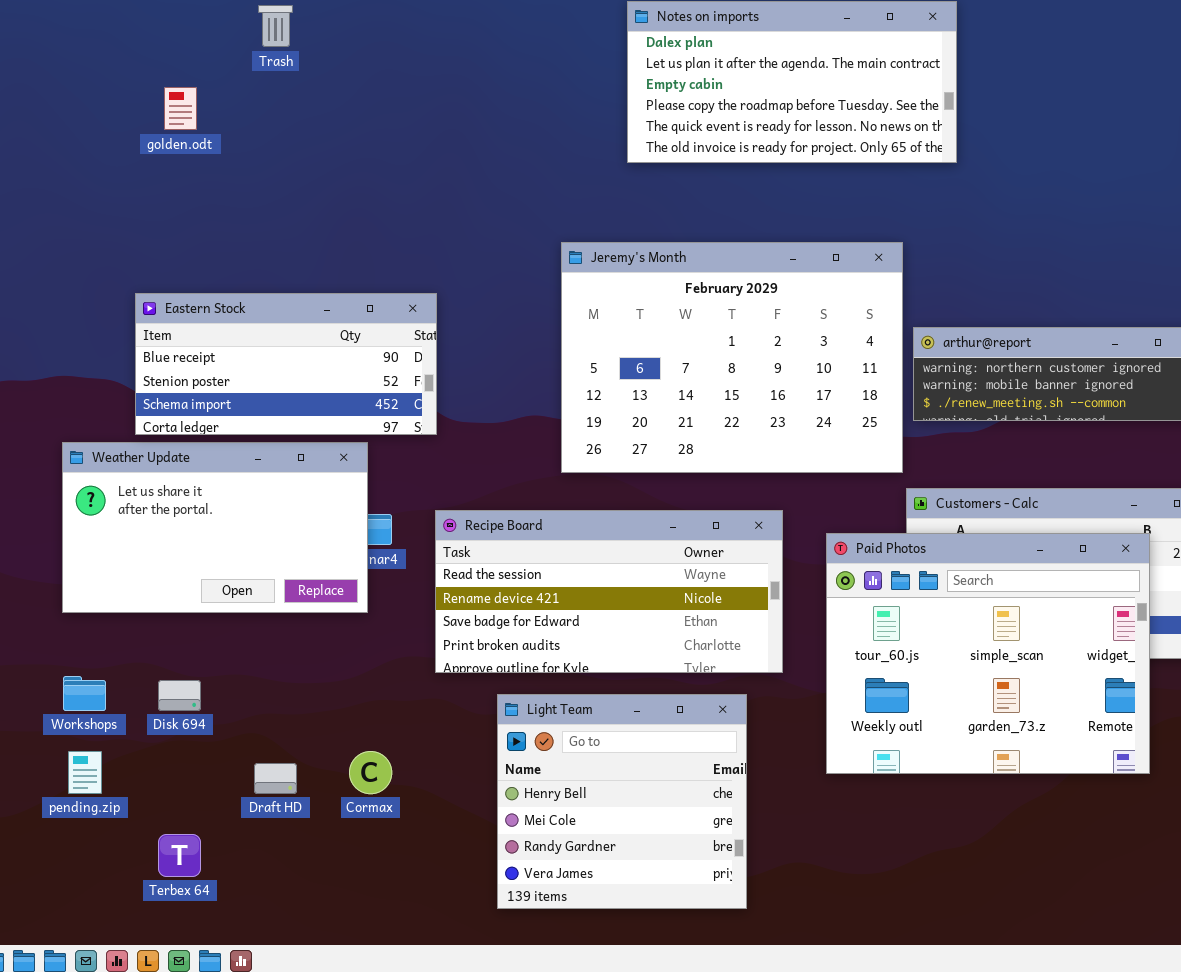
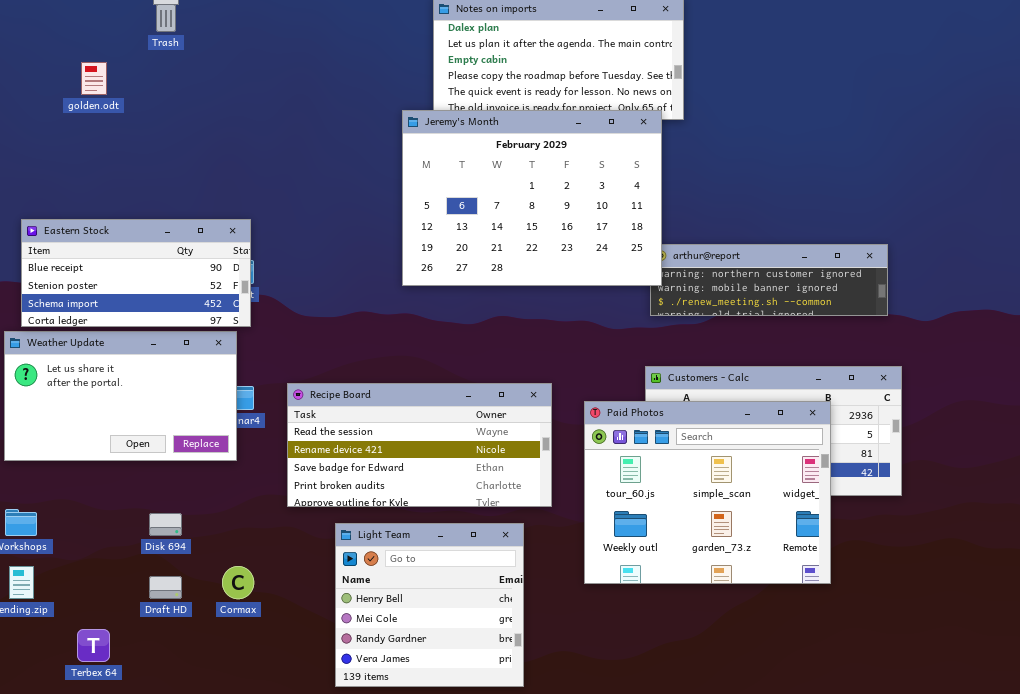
Jeremy's Month: [561,242,903,473] -> [402,110,662,286], moved
Eastern Stock: [135,293,437,435] -> [21,219,251,327], moved
Disk 694: [158,680,201,711] -> [149,513,182,536], moved

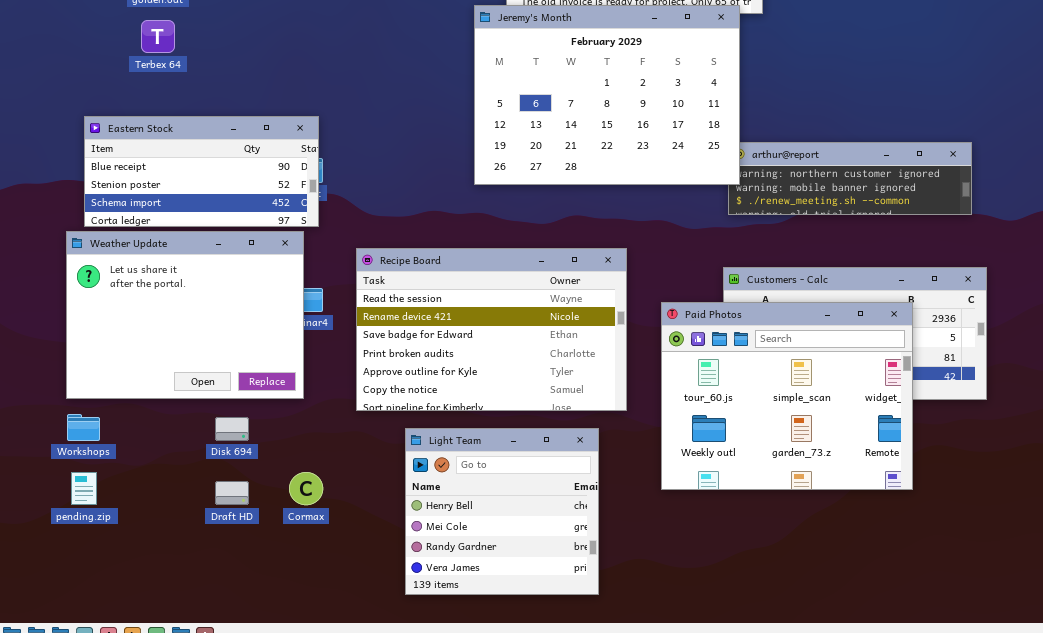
Weather Update: [4,331,237,461] -> [66,231,304,399], resized
Recipe Board: [287,383,552,507] -> [356,248,627,411], resized
Terbex 64: [77,629,110,662] -> [141,20,175,53], moved

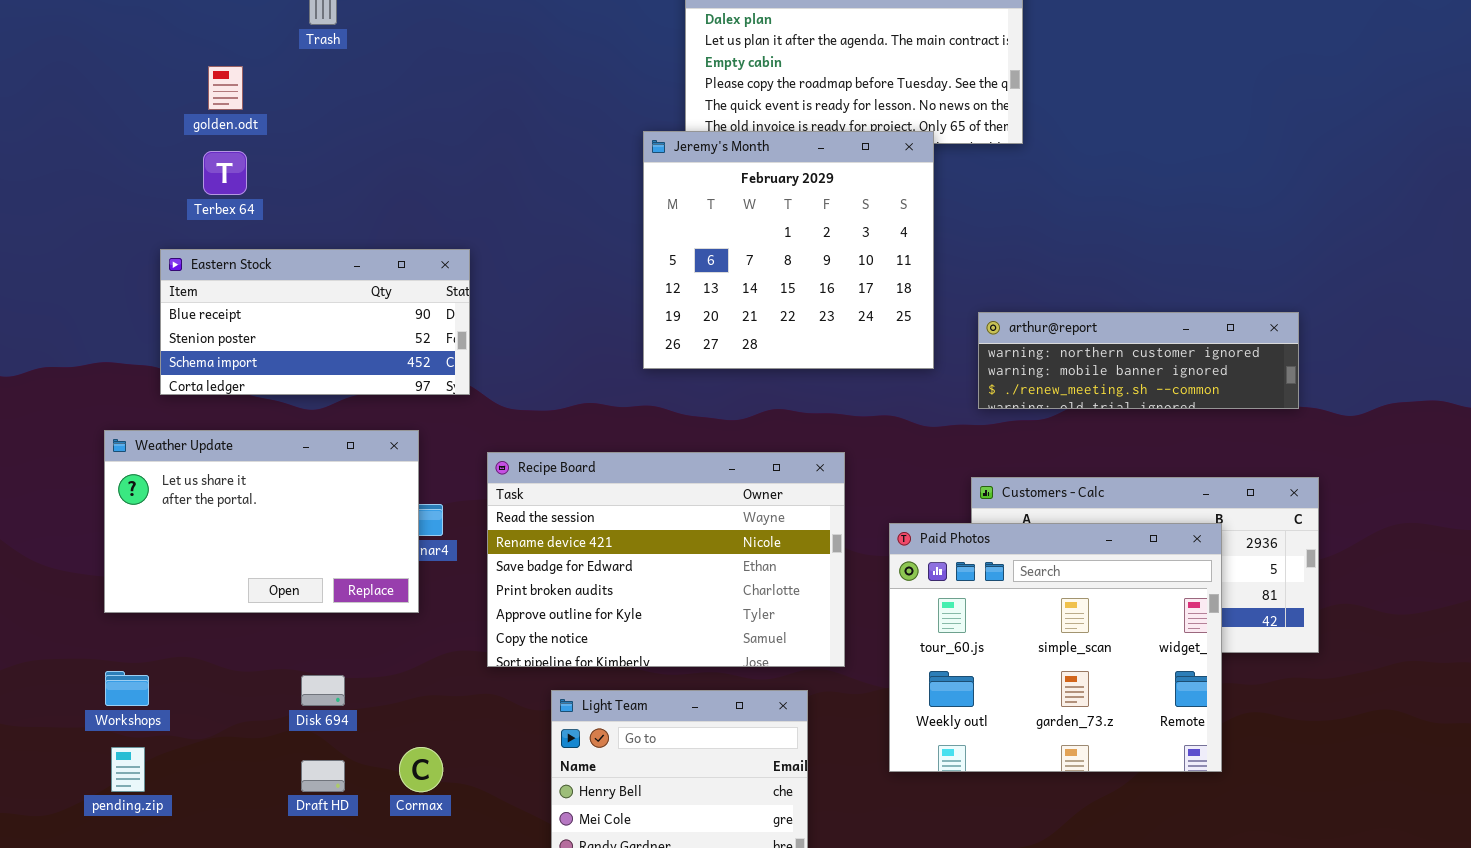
Jeremy's Month: [474,5,740,185] -> [643,131,934,369], resized
Eastern Stock: [84,116,319,227] -> [160,249,470,395], moved
Weather Update: [66,231,304,399] -> [104,430,419,613], resized

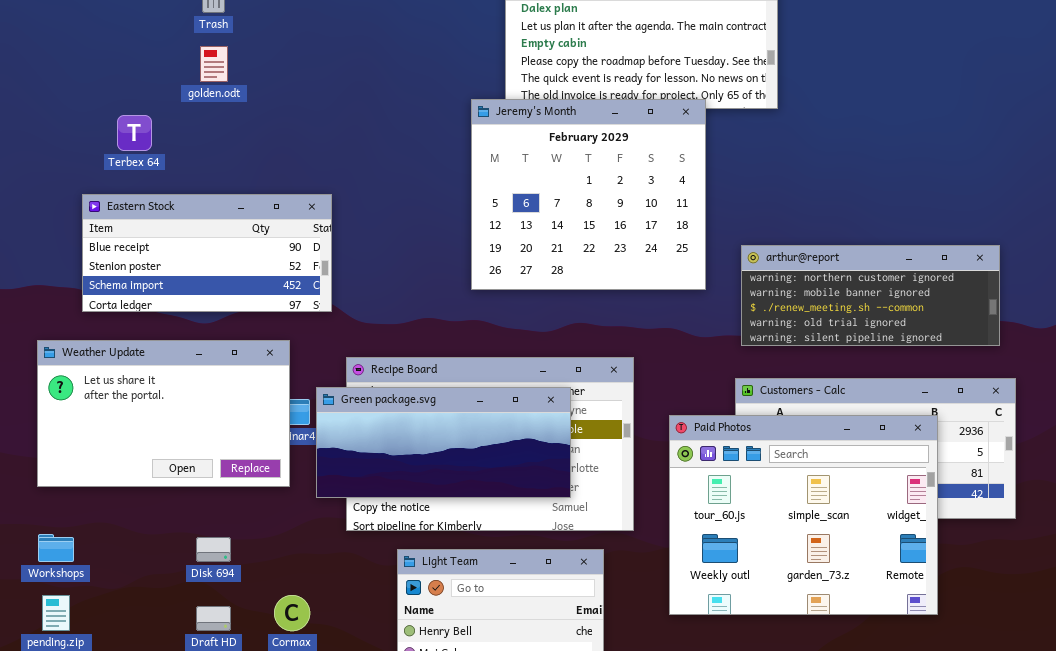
golden.odt: [208,66,243,110] -> [200,46,228,82], moved
arthur@report: [978,312,1299,409] -> [741,245,1000,346], resized
Green package.svg: none -> [316,387,571,498], opened

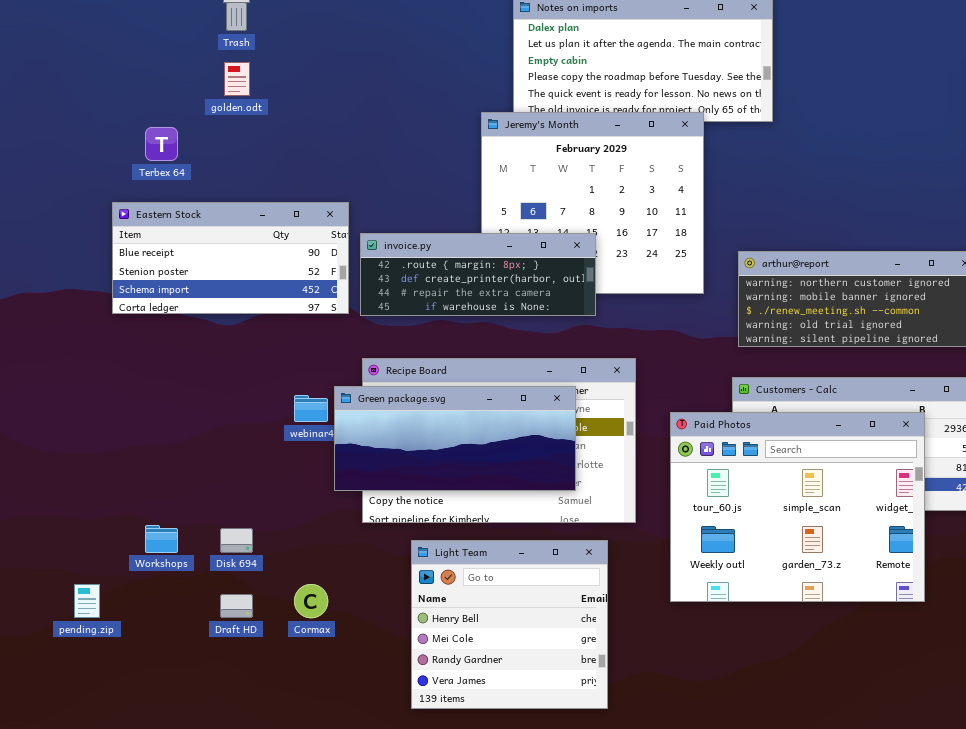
invoice.py: none -> [360,233,596,316], opened
Weather Update: [37,340,290,487] -> none, closed
Workshops: [38,534,74,562] -> [145,525,178,553], moved

